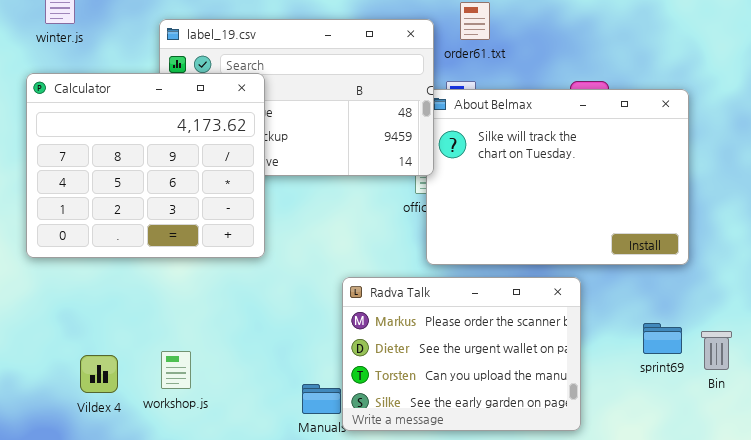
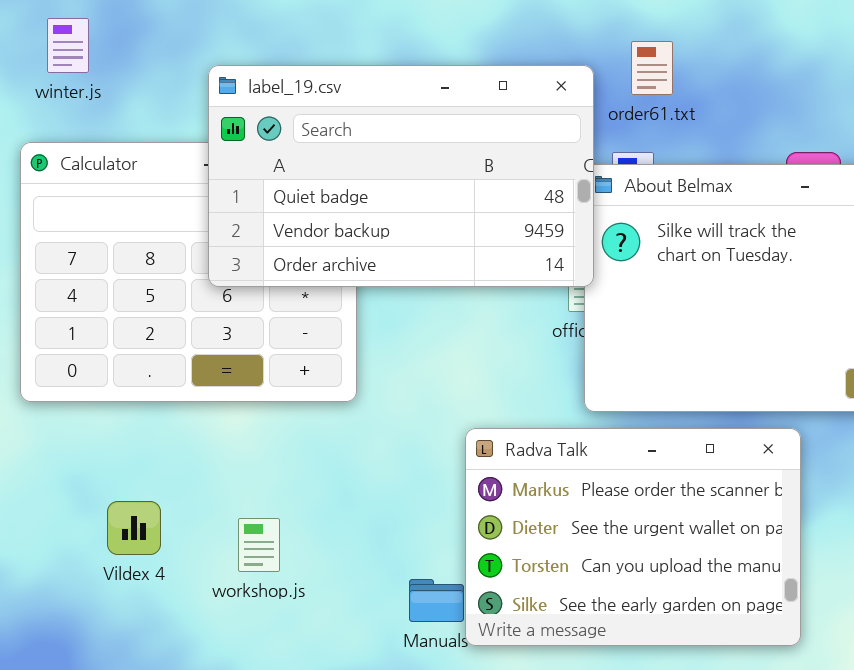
label_19.csv: [159,19,434,176] -> [208,65,594,287], raised
workshop.js: [161,351,191,389] -> [238,518,280,572], moved
Vildex 4: [80,355,118,393] -> [107,501,161,555], moved

